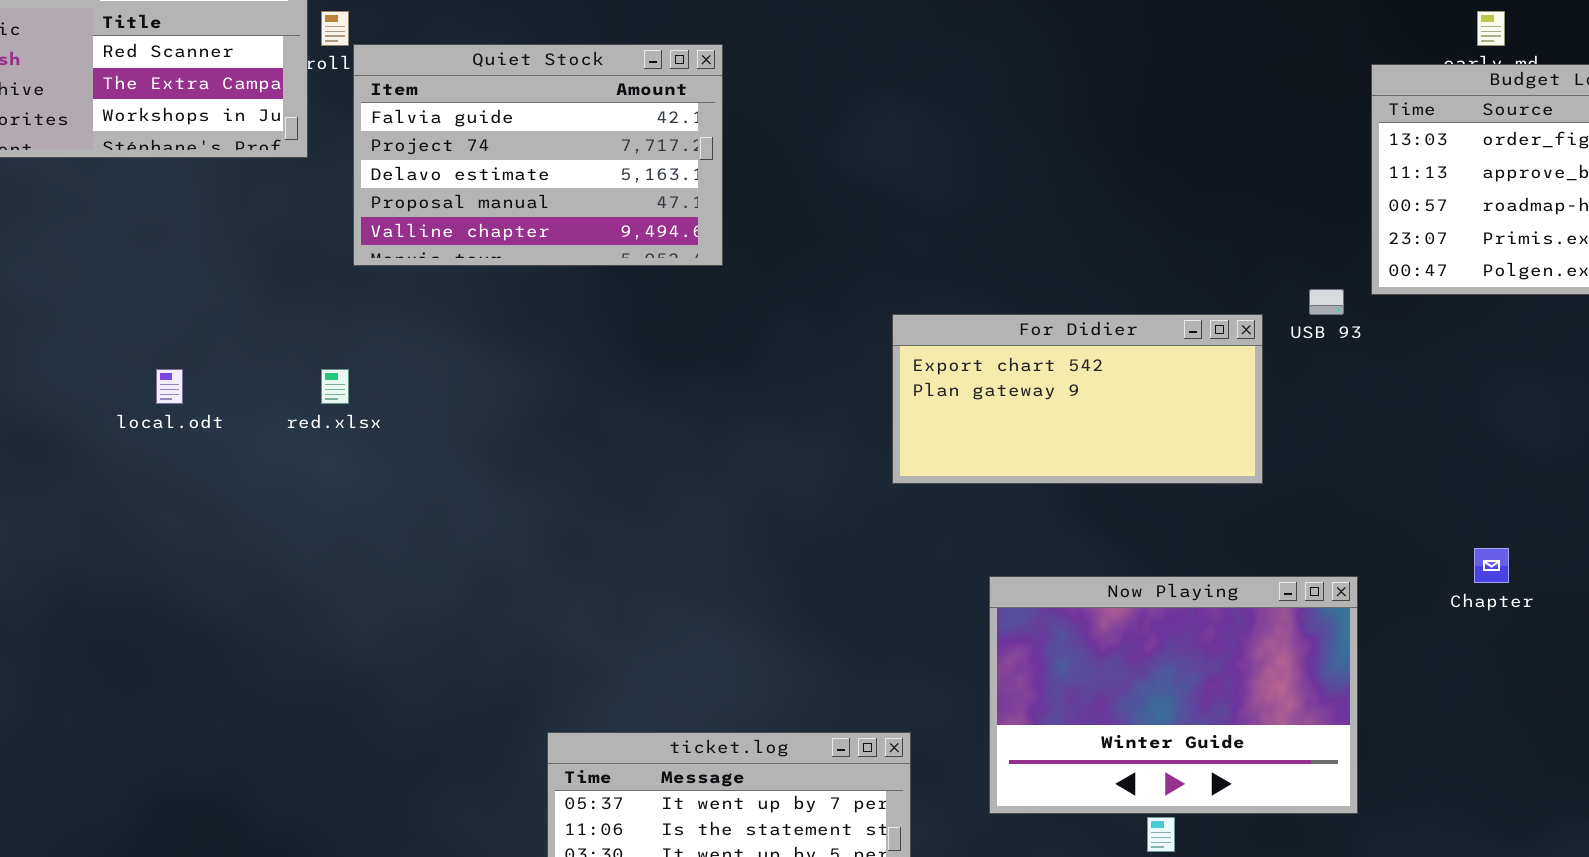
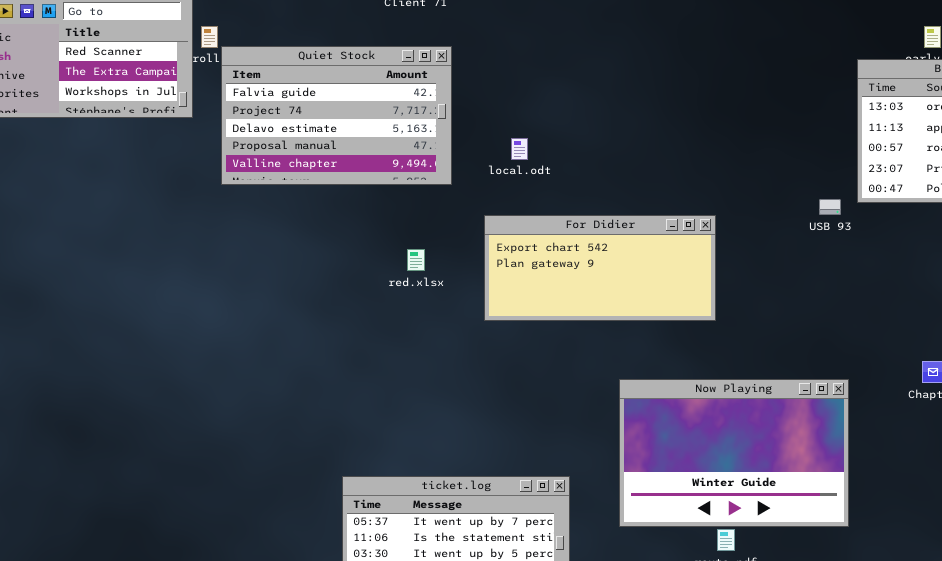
For Didier: [892,314,1263,484] -> [484,215,716,321], moved
local.odt: [156,369,183,404] -> [511,138,528,160], moved
red.xlsx: [321,369,349,404] -> [407,249,425,271], moved

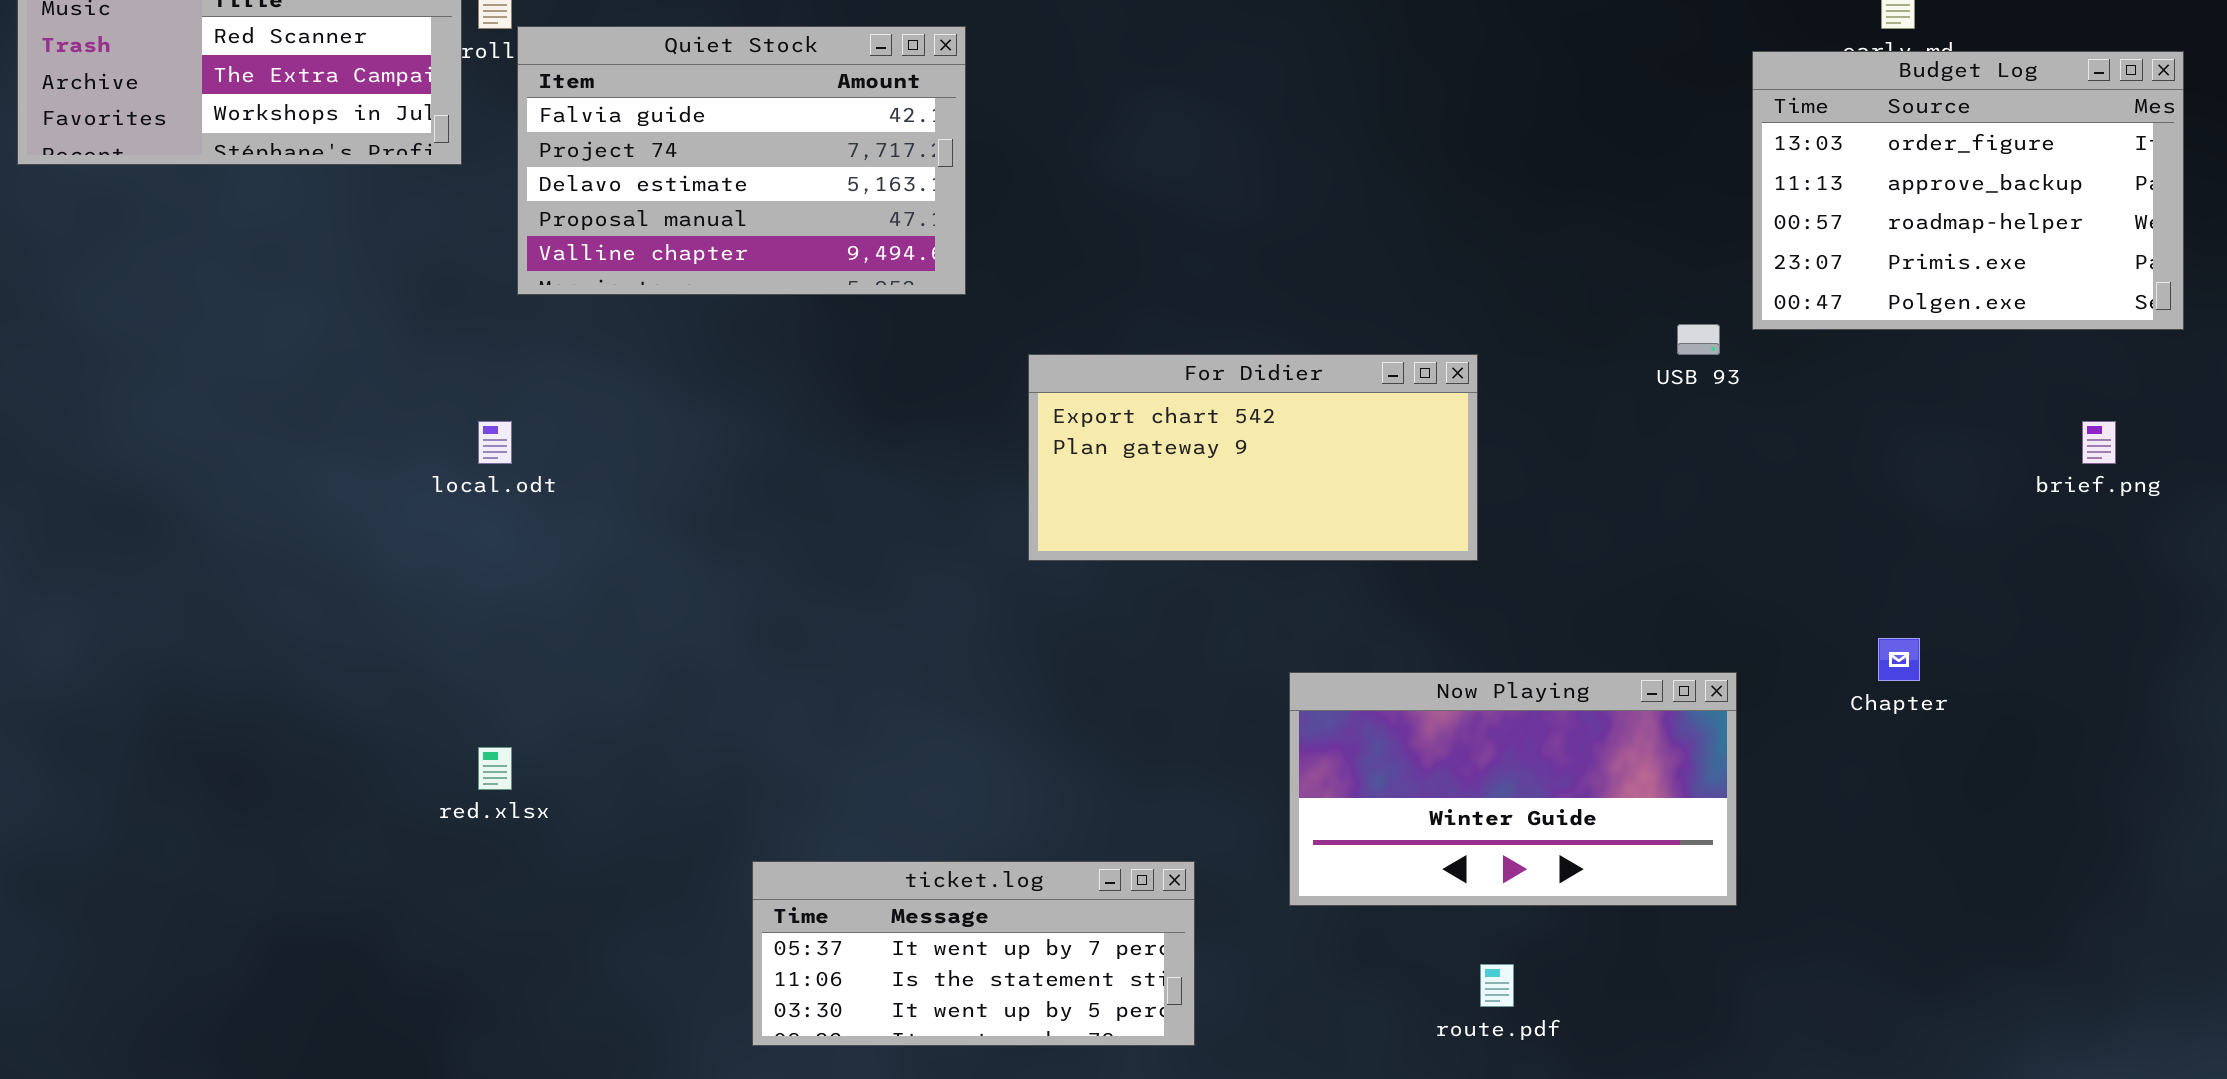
local.odt: [511,138,528,160] -> [478,421,512,464], moved
red.xlsx: [407,249,425,271] -> [478,747,512,790], moved
Now Playing: [619,379,849,527] -> [1289,672,1737,906], resized

